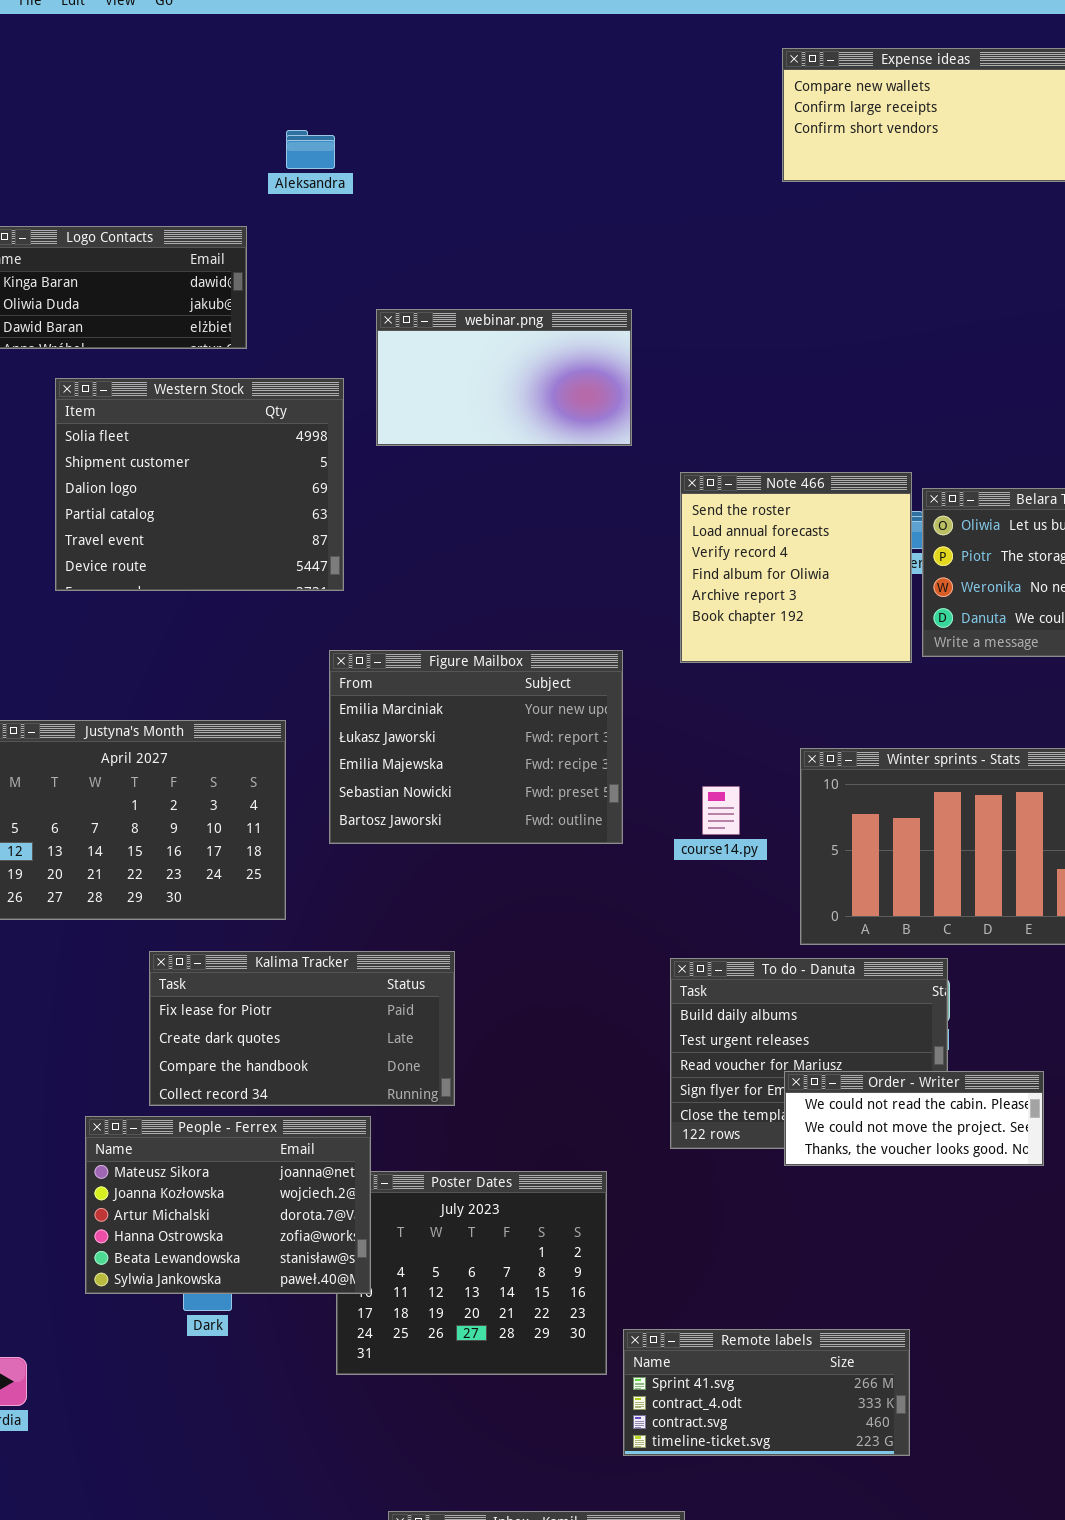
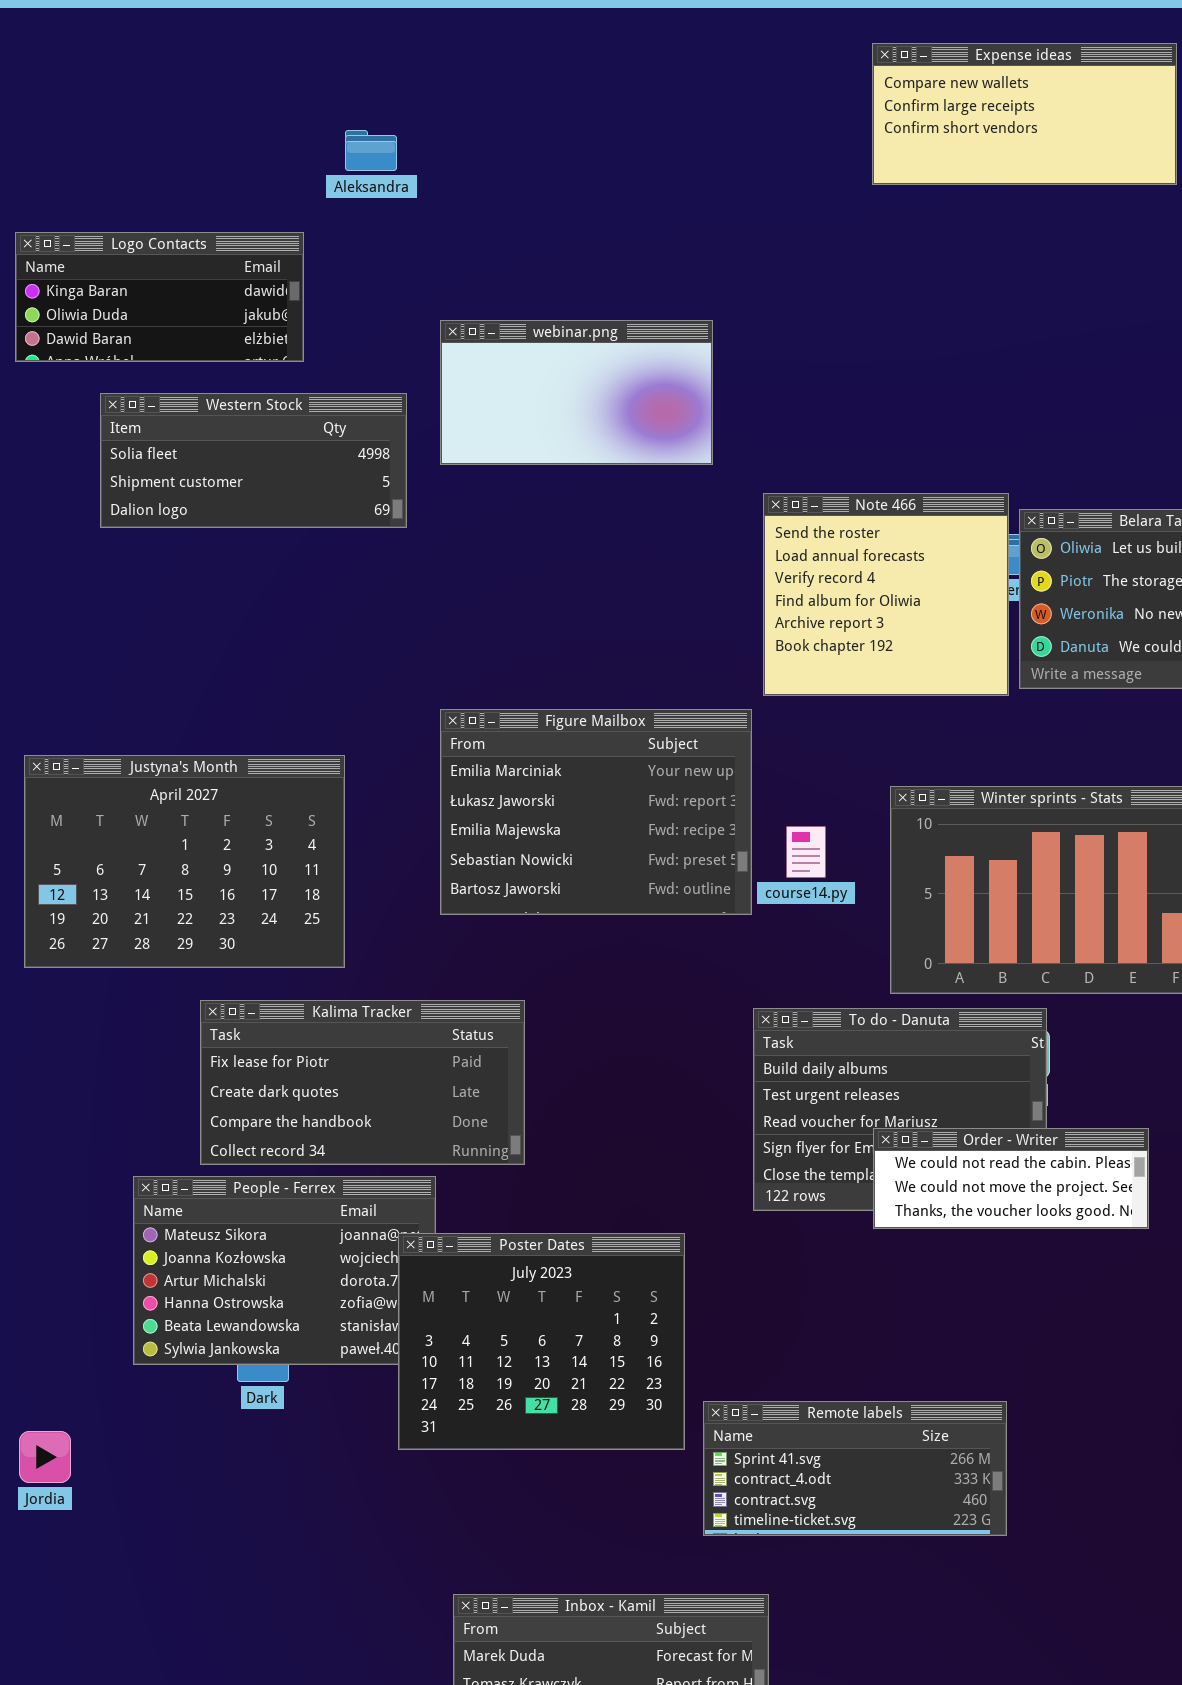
Western Stock: [55,378,344,591] -> [100,393,407,528], resized
Figure Mailbox: [329,650,623,844] -> [440,709,752,915], moved
Poster Dates: [336,1171,607,1375] -> [398,1233,685,1450], raised

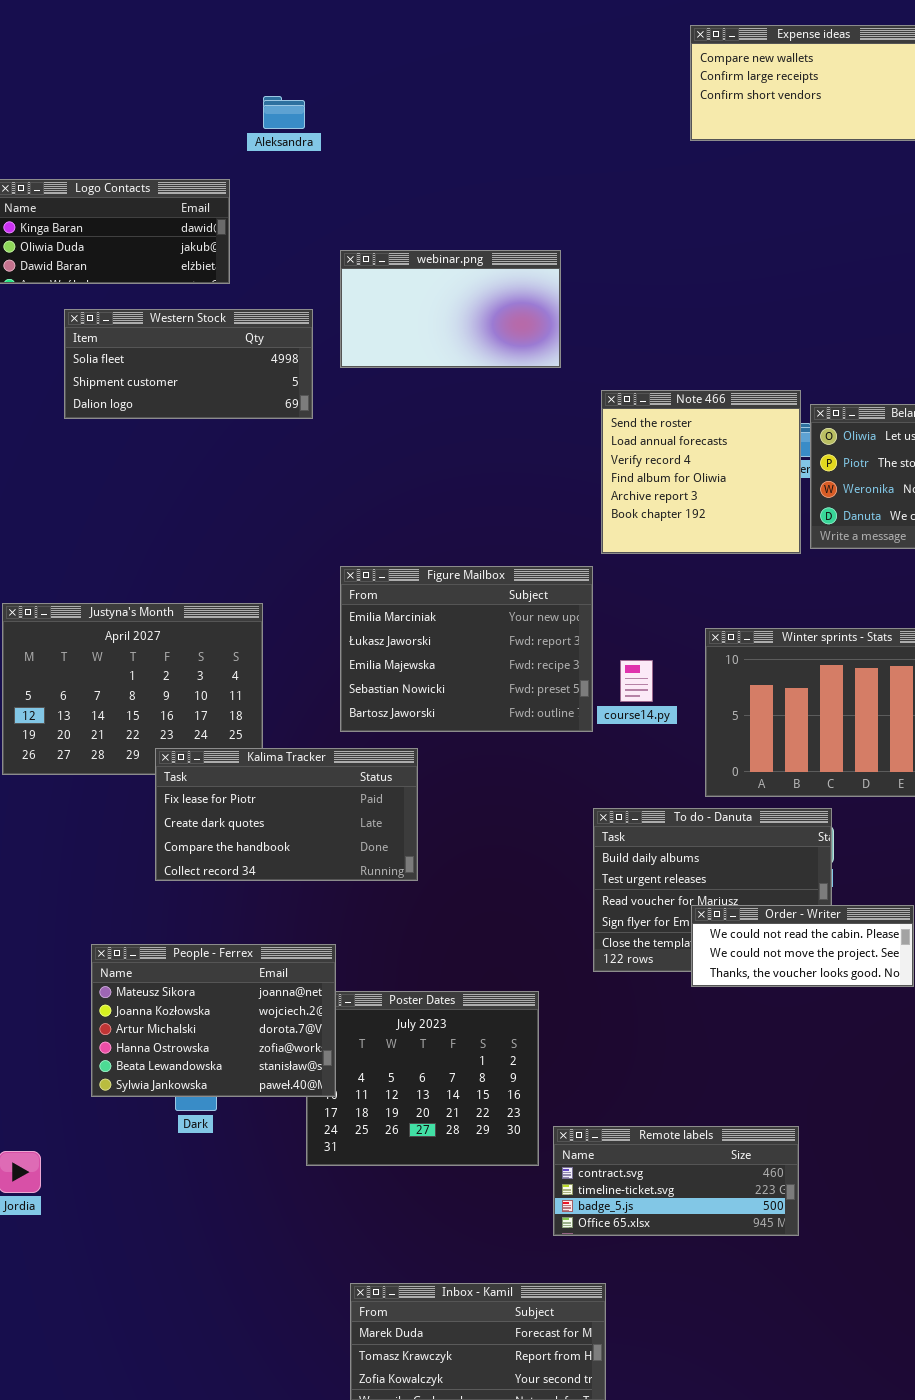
Kalima Tracker: [200,1000,525,1165] -> [155,748,418,881], moved
People - Ferrex: [133,1176,436,1365] -> [91,944,336,1097], raised
Remote labels: [703,1401,1007,1536] -> [553,1126,799,1236], scrolled down 2 rows

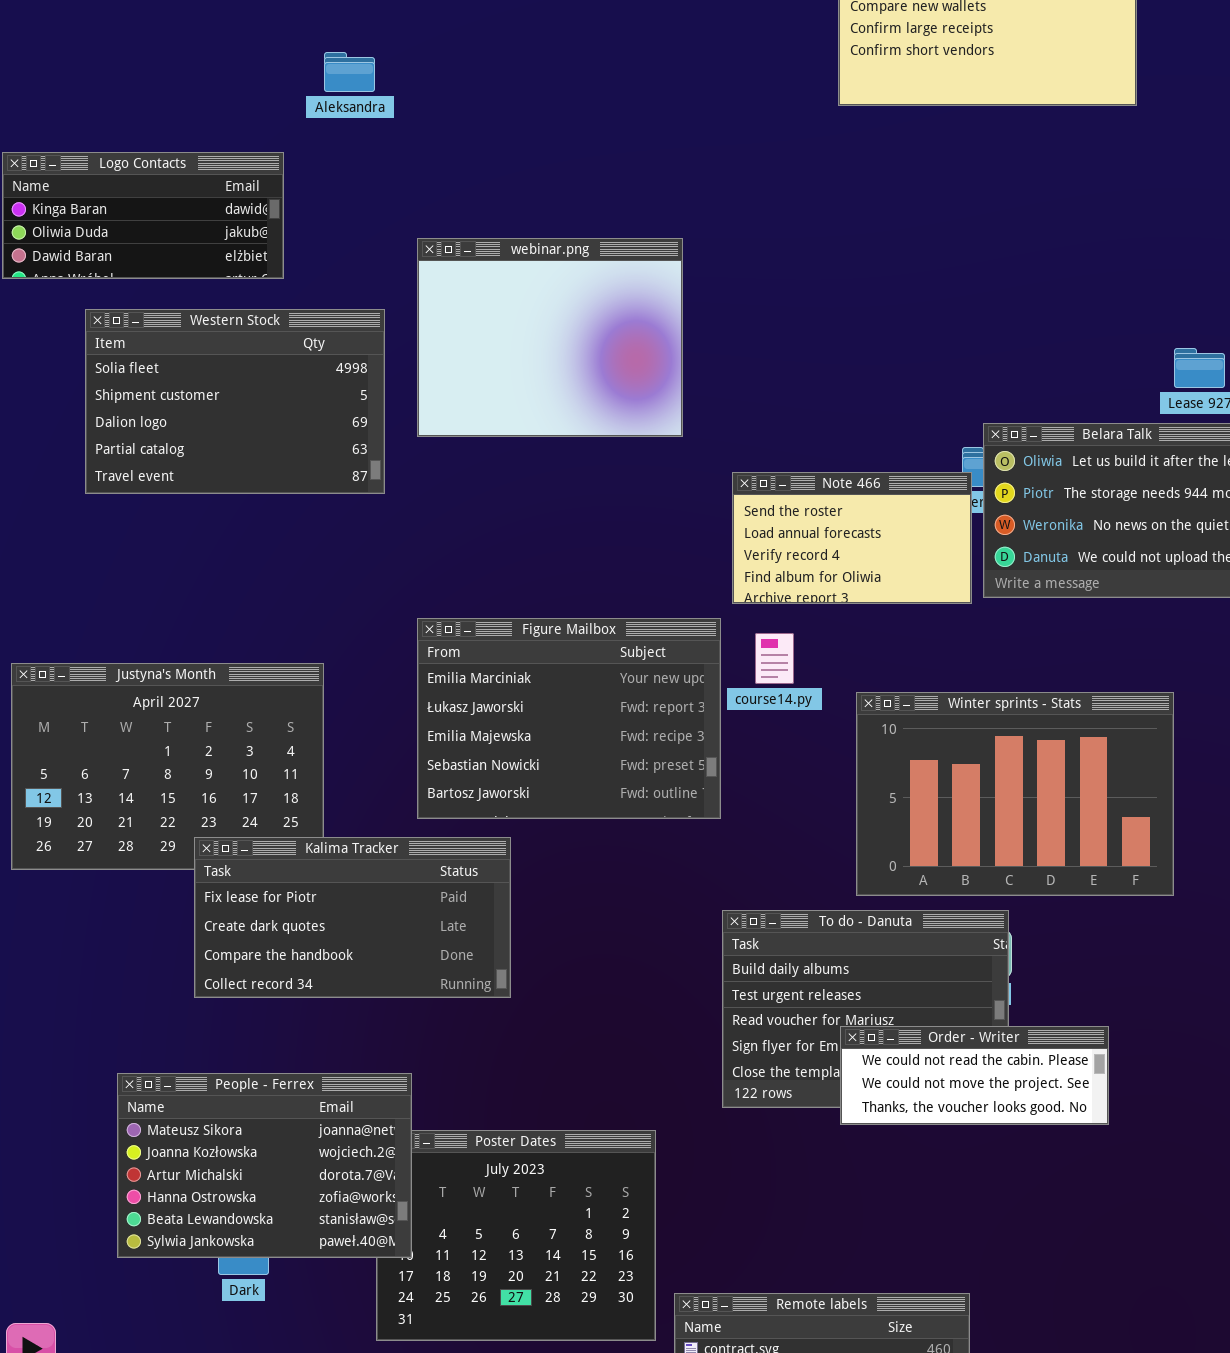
webinar.png: [340,250,561,368] -> [417,238,683,437], resized
Western Stock: [64,309,313,419] -> [85,309,385,494], resized
Note 466: [601,390,801,554] -> [732,472,972,604], resized
course14.py: [620,660,653,702] -> [755,633,794,684], moved

